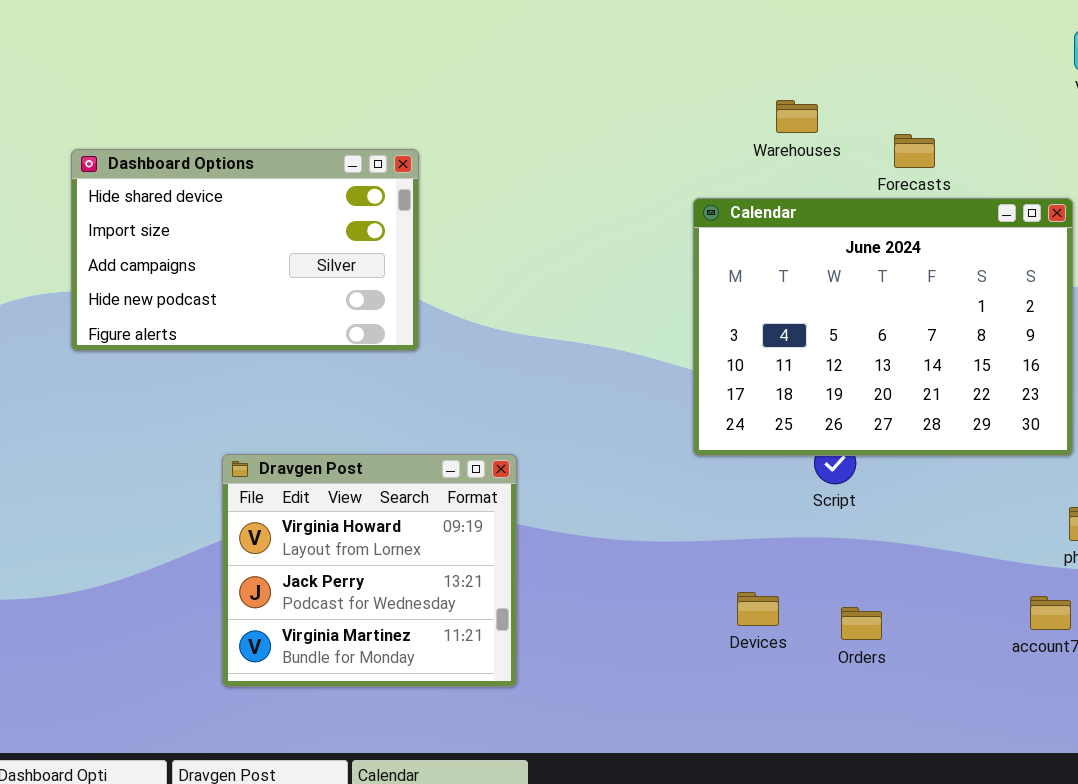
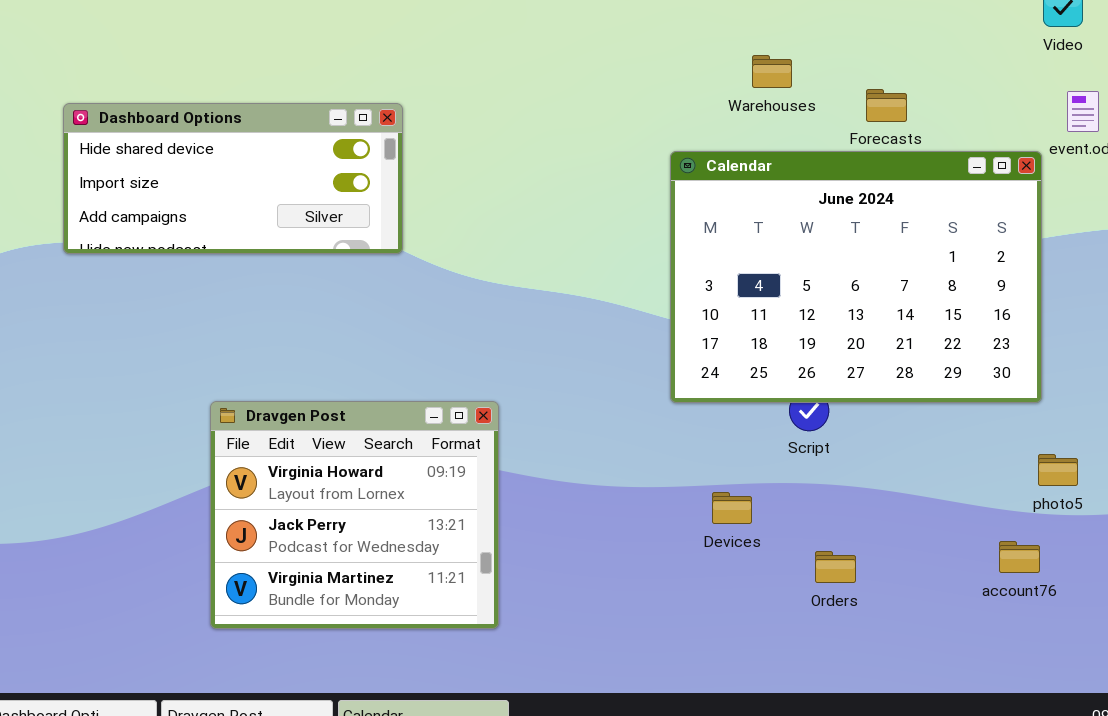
Dashboard Options: [71,149,419,351] -> [63,103,403,254], resized
Devices: [737,592,779,626] -> [712,492,752,524], moved

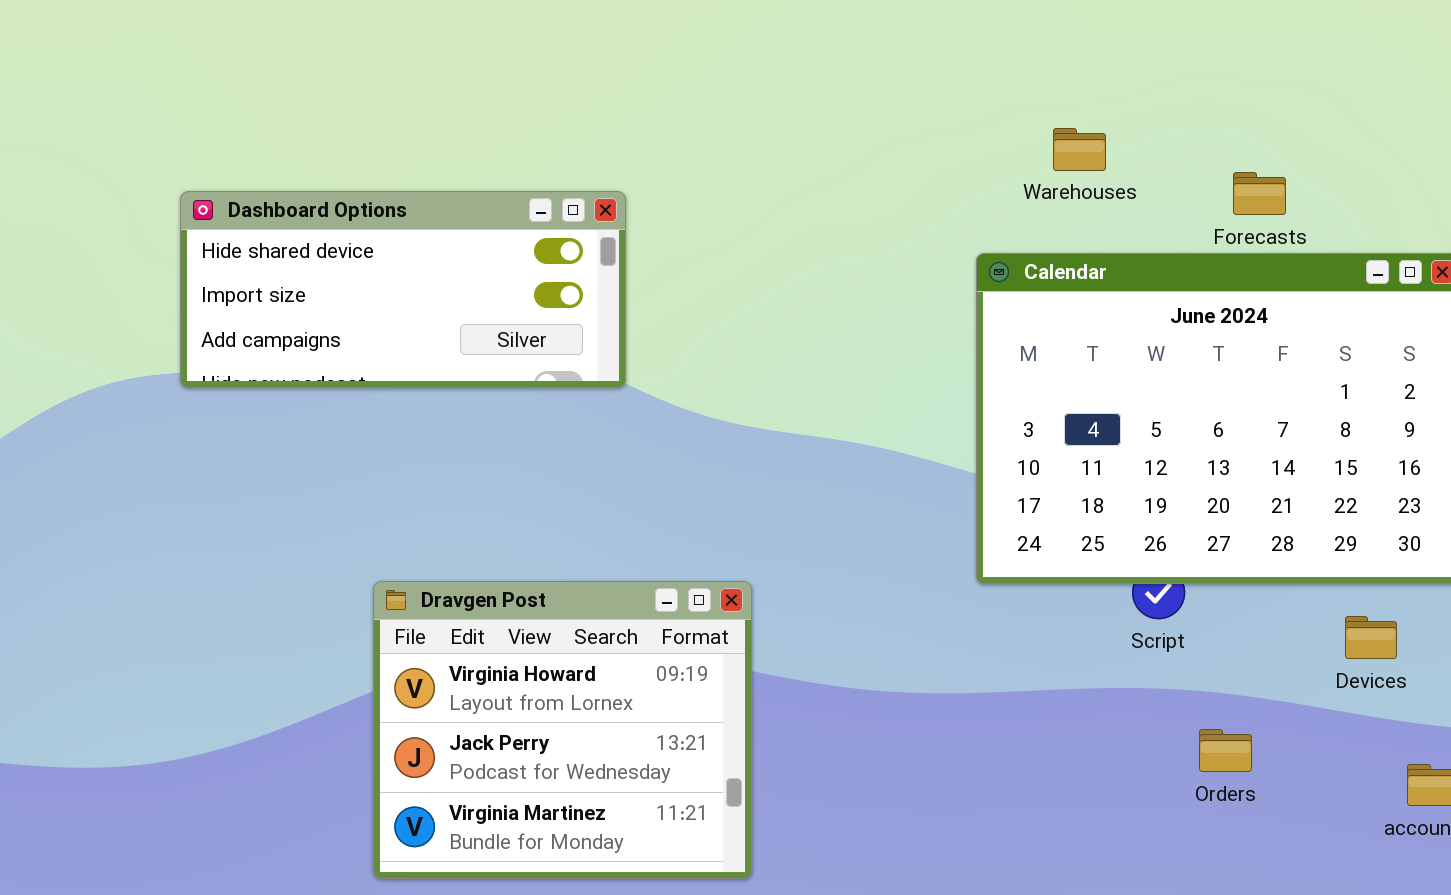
Warehouses: [752,55,792,88] -> [1053,128,1106,171], moved
Devices: [712,492,752,524] -> [1345,616,1397,659], moved
Orders: [815,551,856,583] -> [1199,729,1252,772], moved

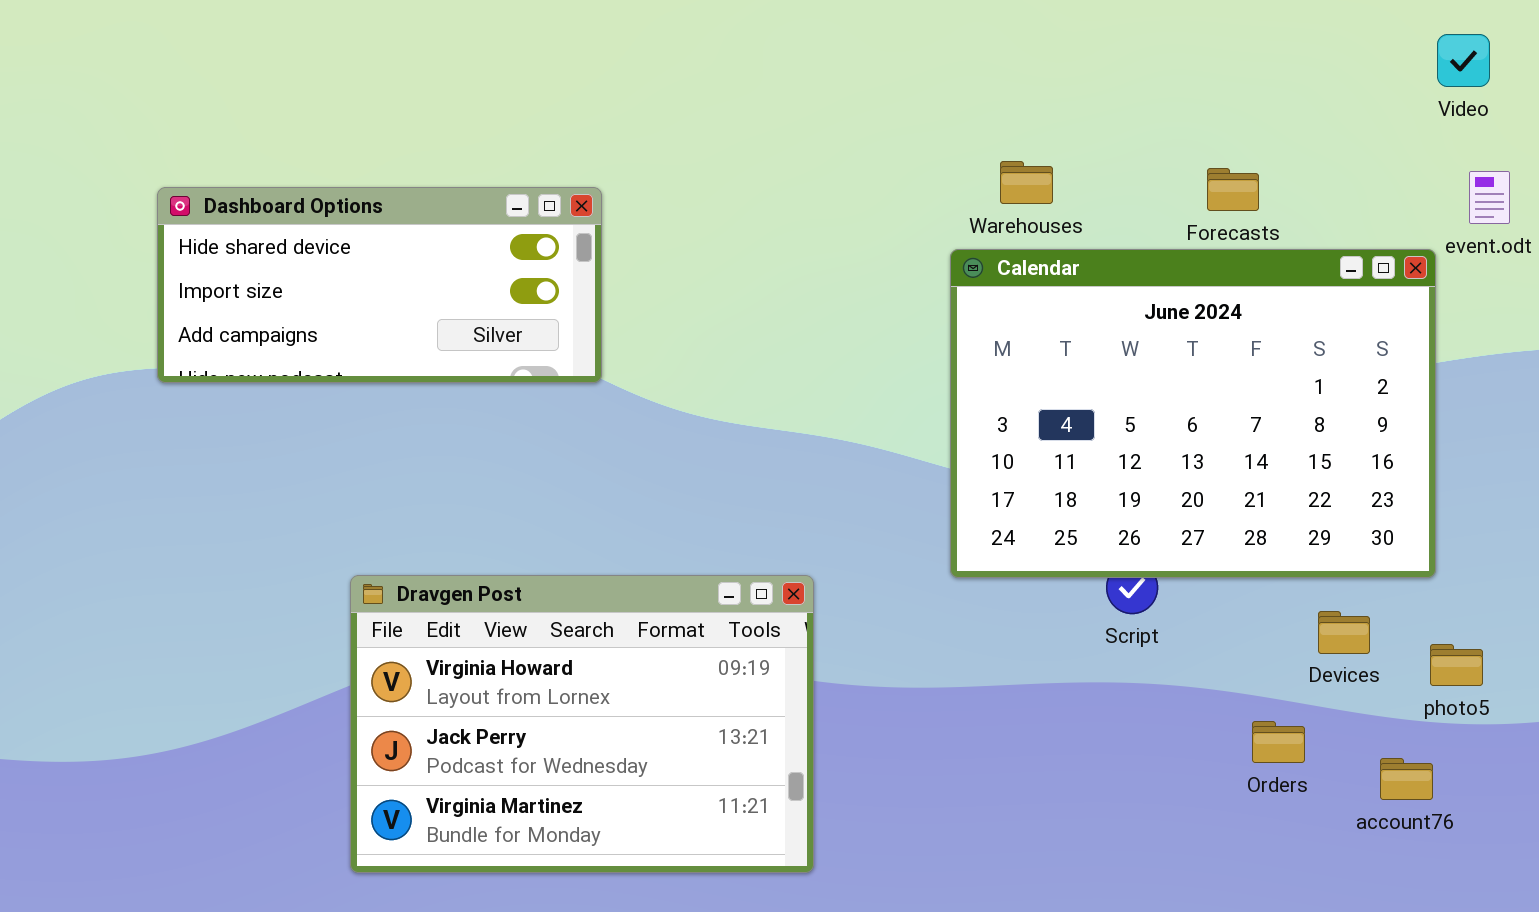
Warehouses: [1053,128,1106,171] -> [1000,161,1053,204], moved
Dravgen Post: [373,581,752,879] -> [350,575,814,873], resized
Orders: [1199,729,1252,772] -> [1252,721,1305,763], moved

